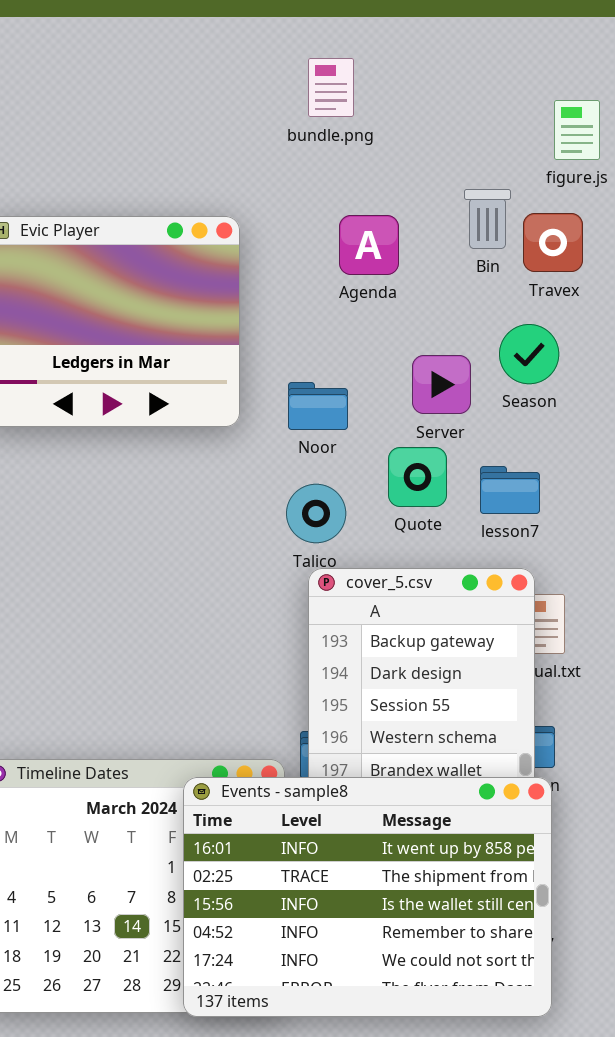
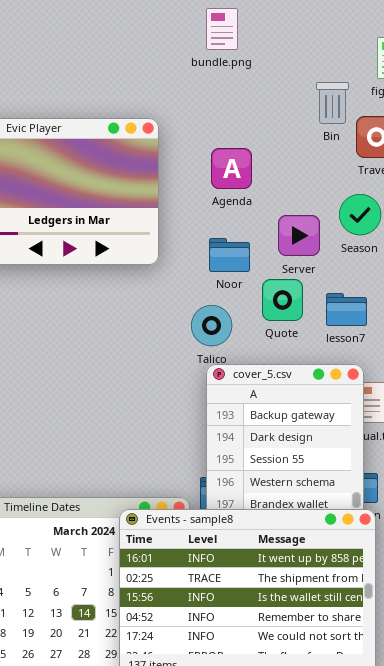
Bin: [464,189,511,249] -> [316,82,349,124], moved
Agenda: [339,215,399,275] -> [211,148,252,189], moved
Noor: [288,382,348,430] -> [209,238,250,272], moved

